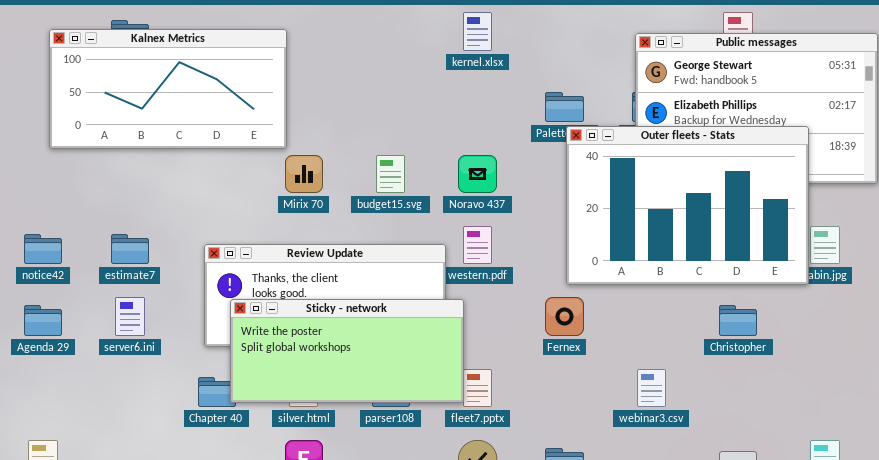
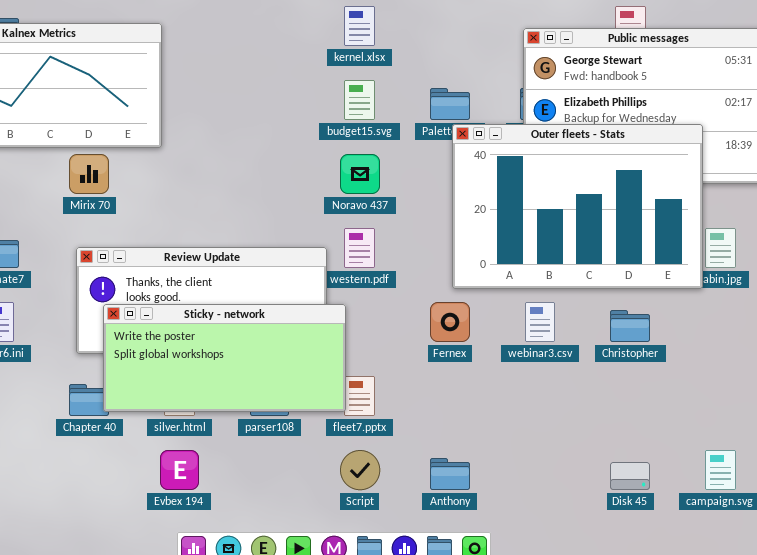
Mirix 70: [285,155,323,193] -> [69,154,109,194], moved
budget15.svg: [376,155,405,193] -> [344,80,375,120], moved
webinar3.csv: [637,369,666,407] -> [525,302,555,342], moved

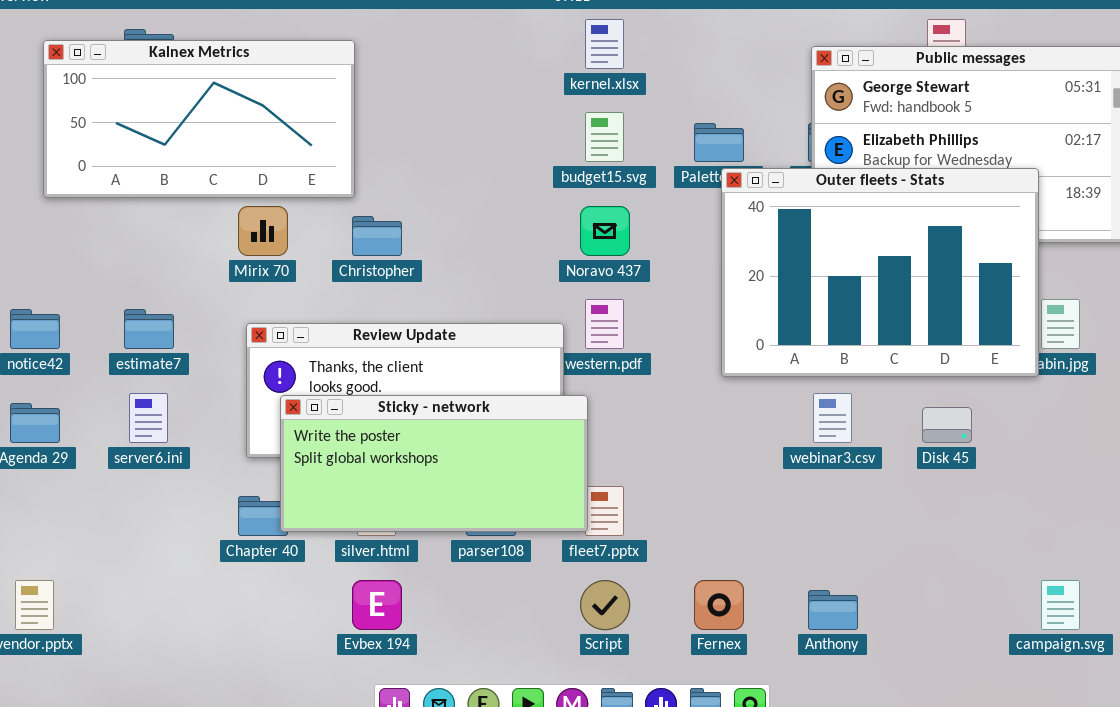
Fernex: [430,302,470,342] -> [694,580,744,630], moved
Christopher: [610,310,650,342] -> [352,216,402,256], moved
Anthony: [430,458,470,490] -> [808,590,858,630], moved
Disk 45: [610,462,650,490] -> [922,407,972,443], moved

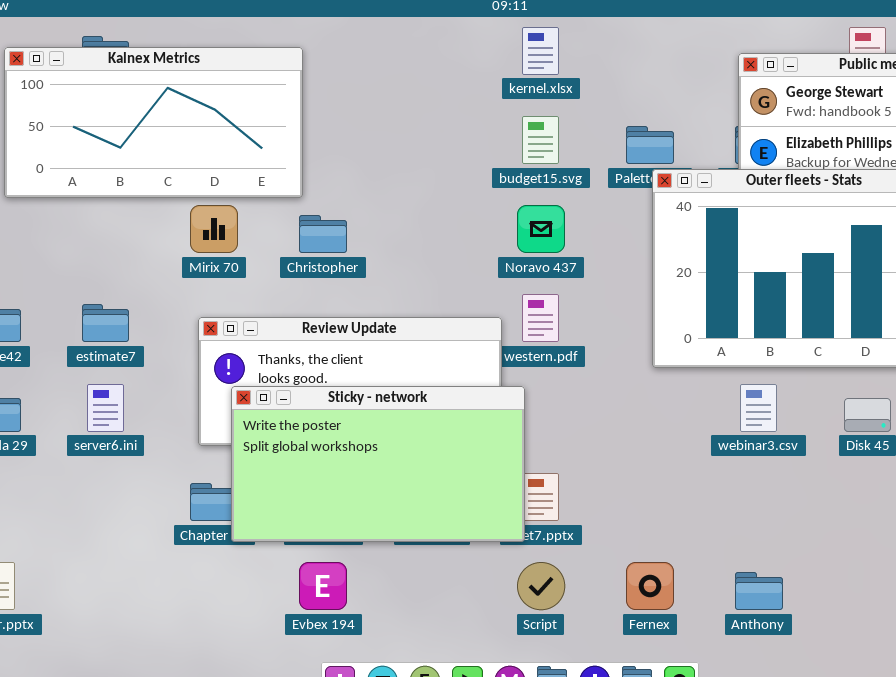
Sticky - network: [280,395,588,532] -> [231,386,525,542], resized

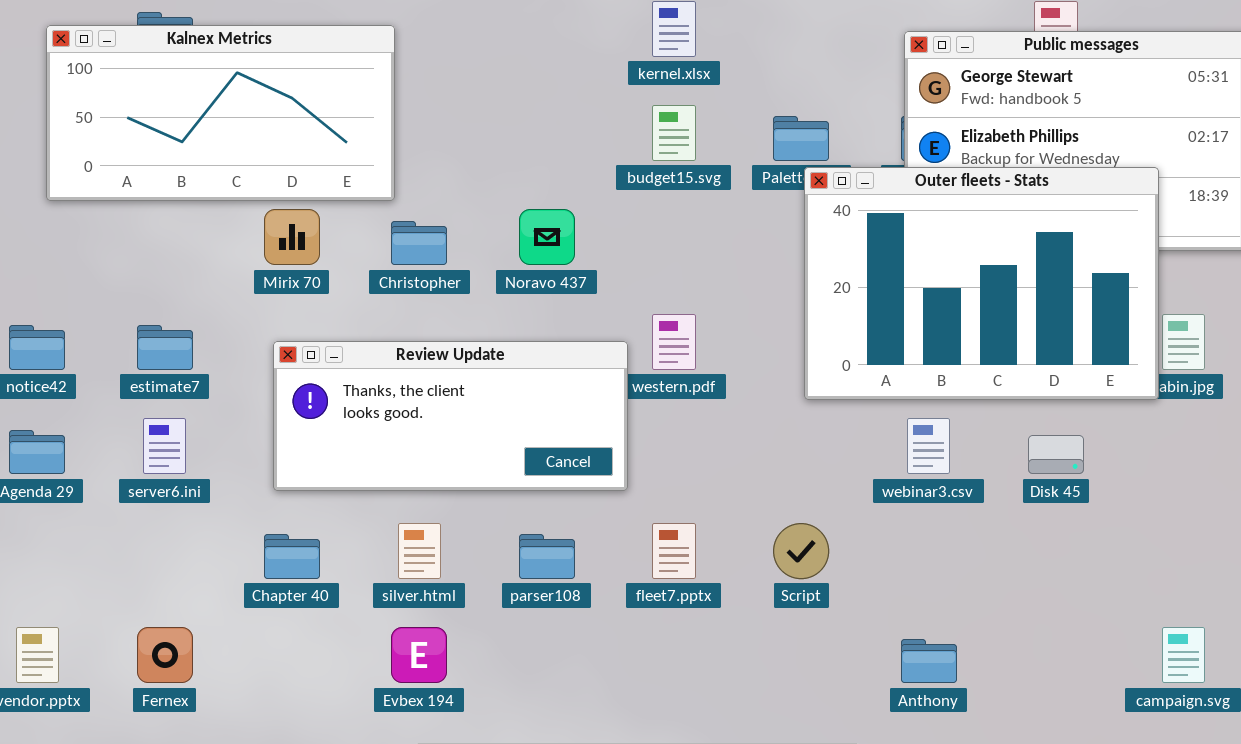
Noravo 437: [517,205,565,253] -> [519,209,575,265], moved
Sticky - network: [231,386,525,542] -> none, closed
Script: [517,562,565,610] -> [773,523,829,579], moved
Fernex: [626,562,674,610] -> [137,627,193,683], moved

